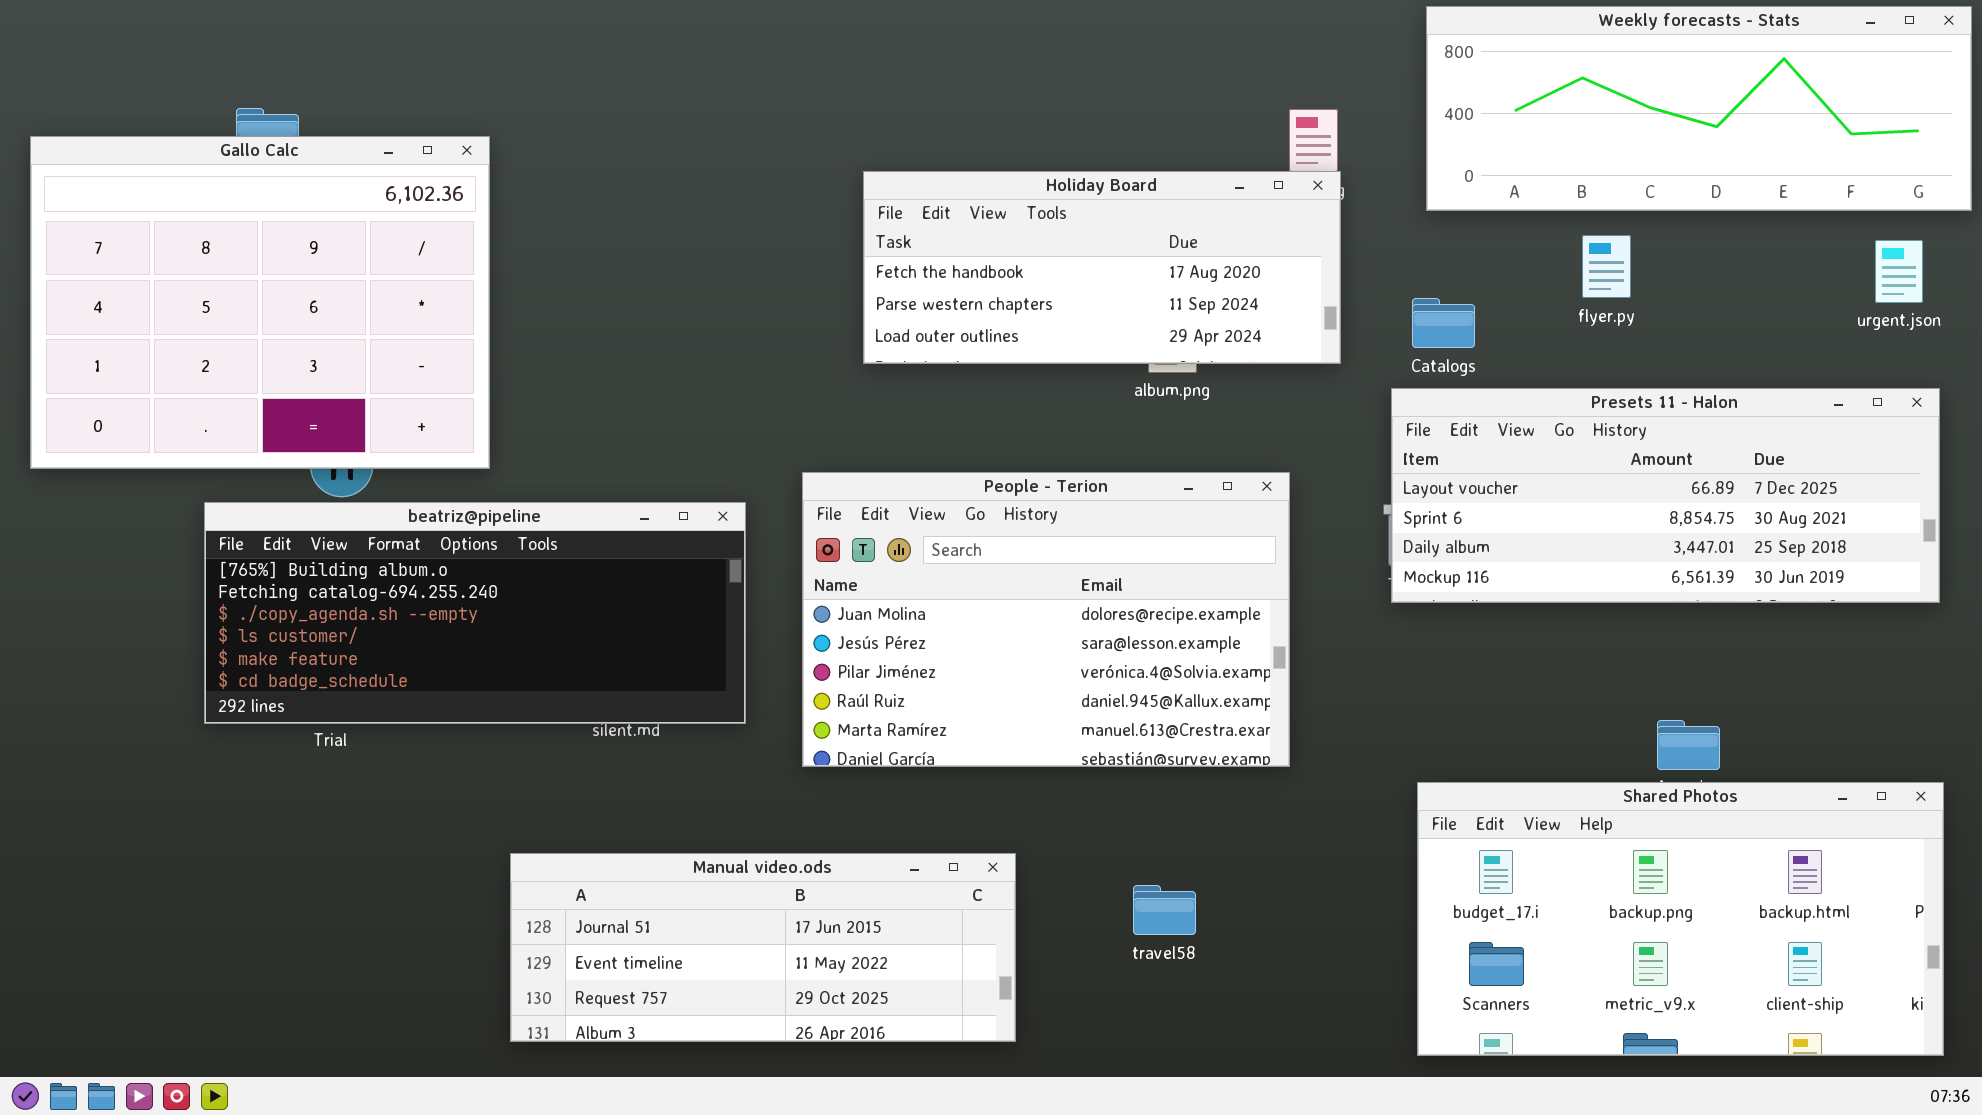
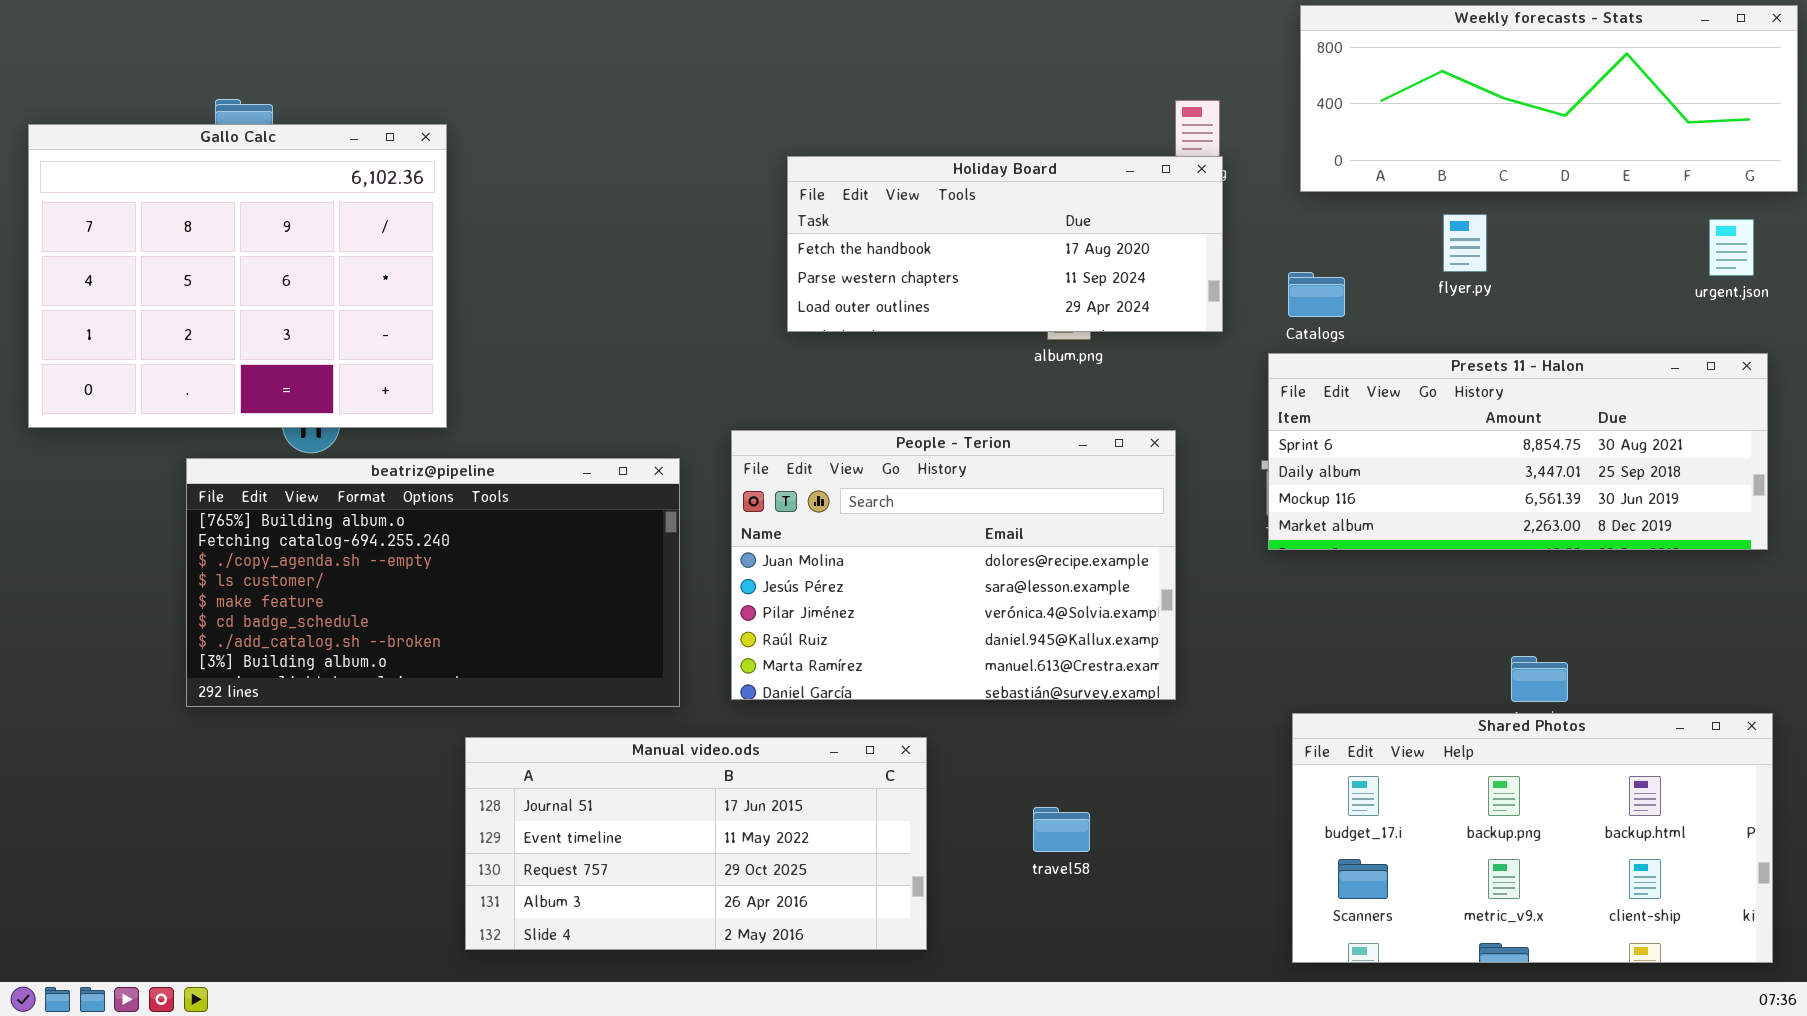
Presets 11 - Halon: [1391,388,1940,603] -> [1268,353,1768,550], scrolled down 1 row
beatriz@pipeline: [204,502,746,724] -> [186,458,680,707], resized
Manual video.ods: [510,853,1016,1042] -> [465,737,927,950], resized

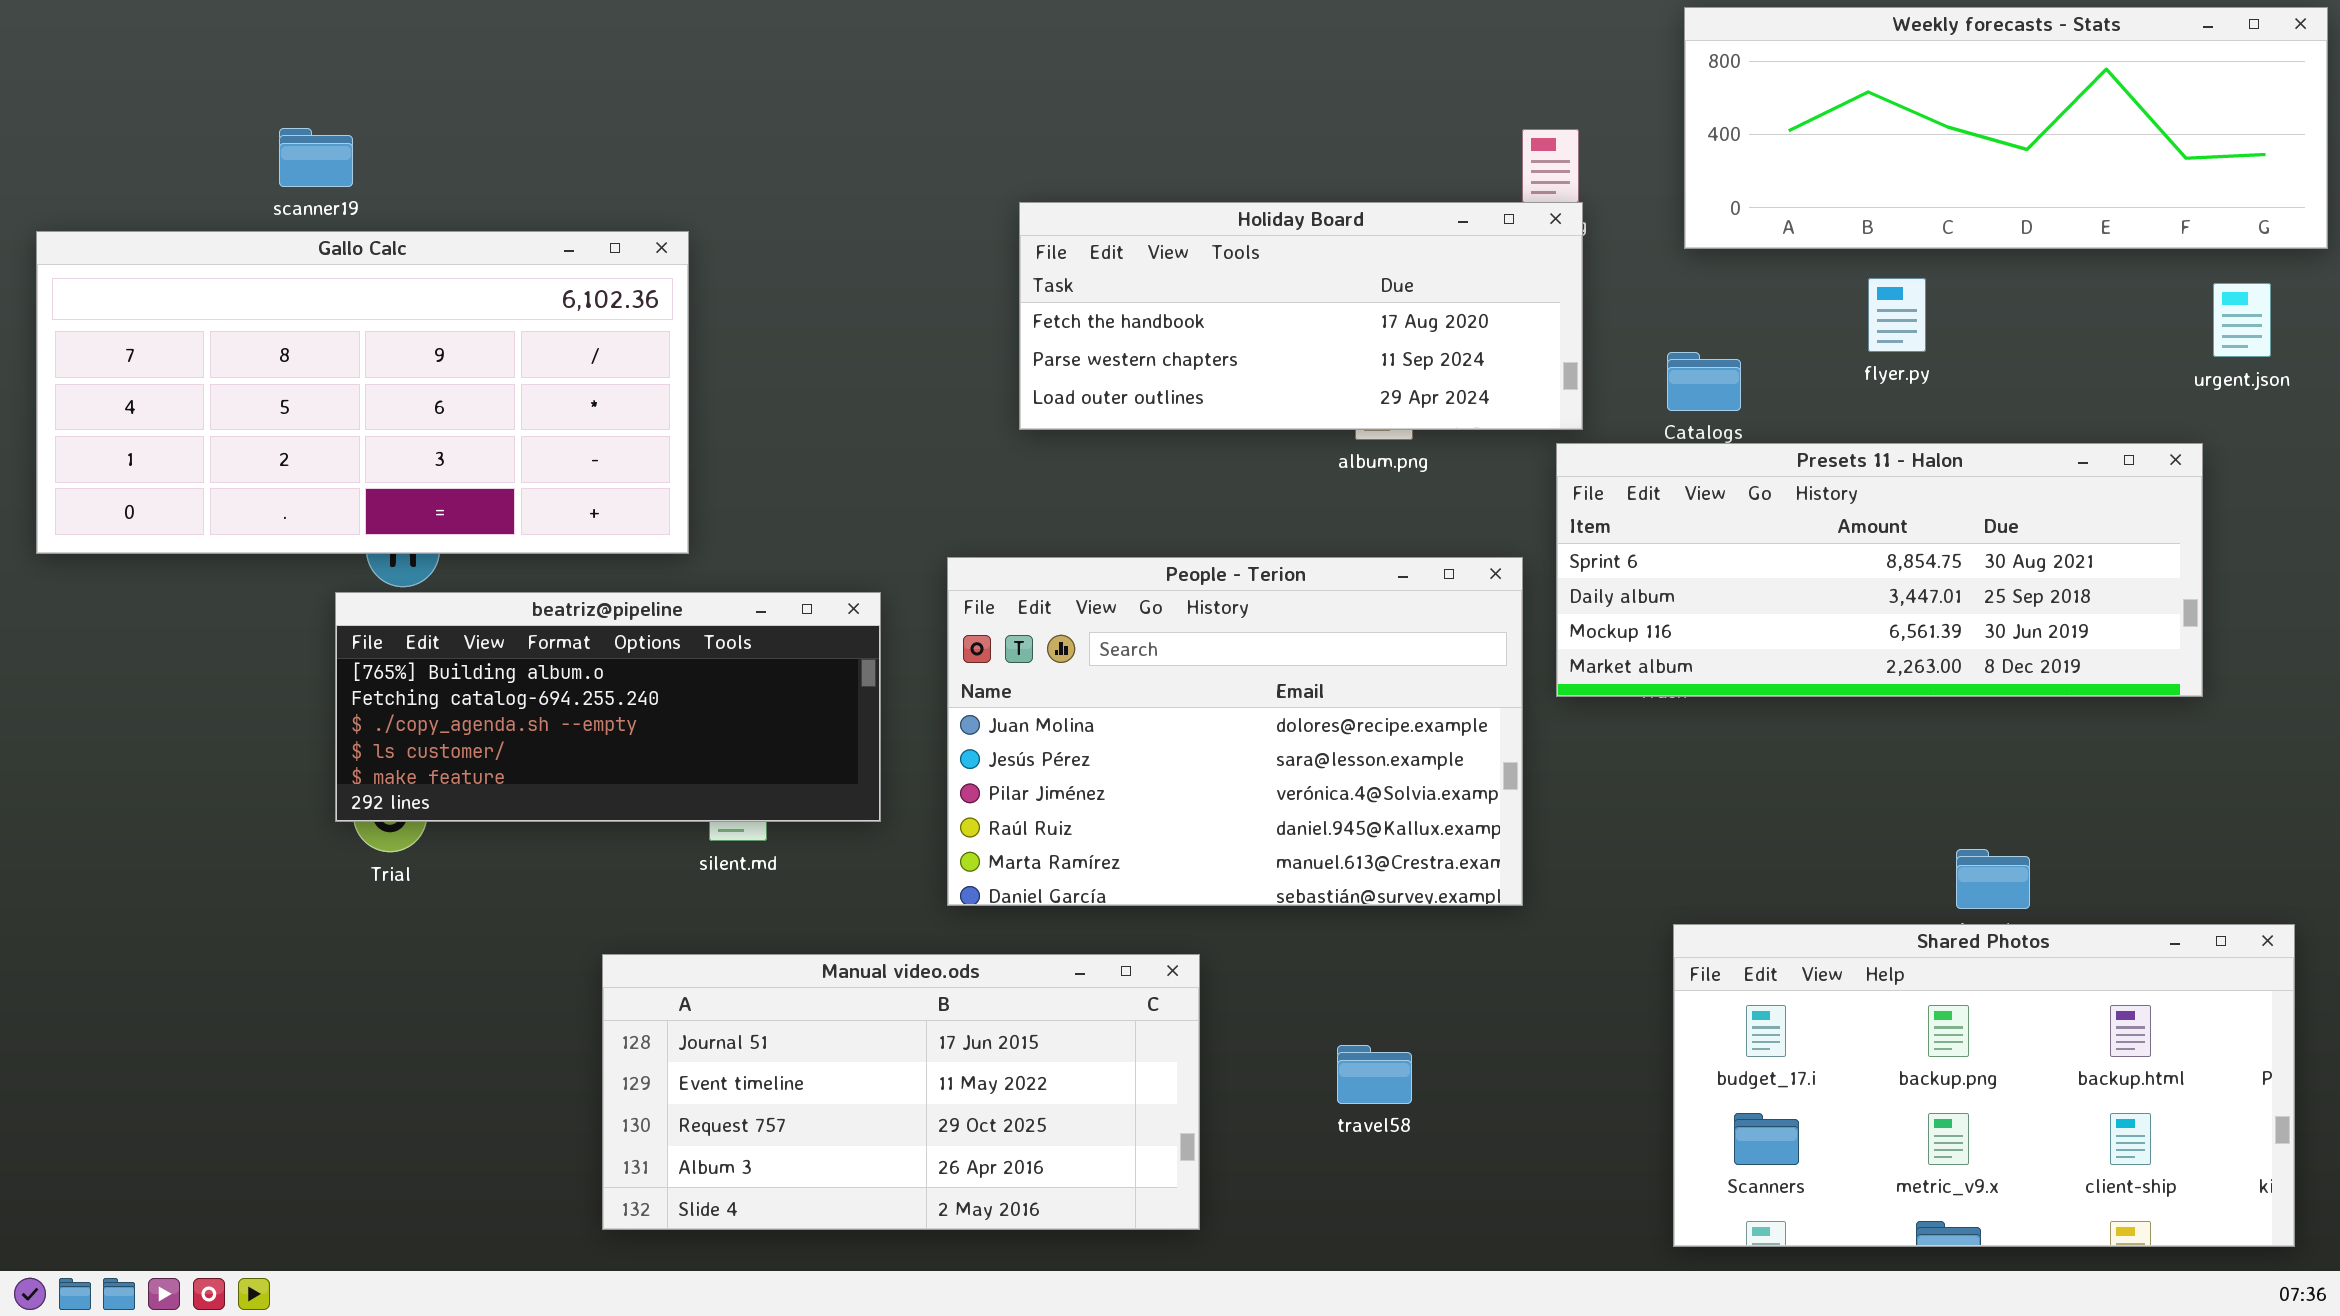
Gallo Calc: [28,124,447,428] -> [36,231,689,554], resized
Presets 11 - Halon: [1268,353,1768,550] -> [1556,443,2203,697], moved
beatriz@pipeline: [186,458,680,707] -> [335,592,881,822], resized

